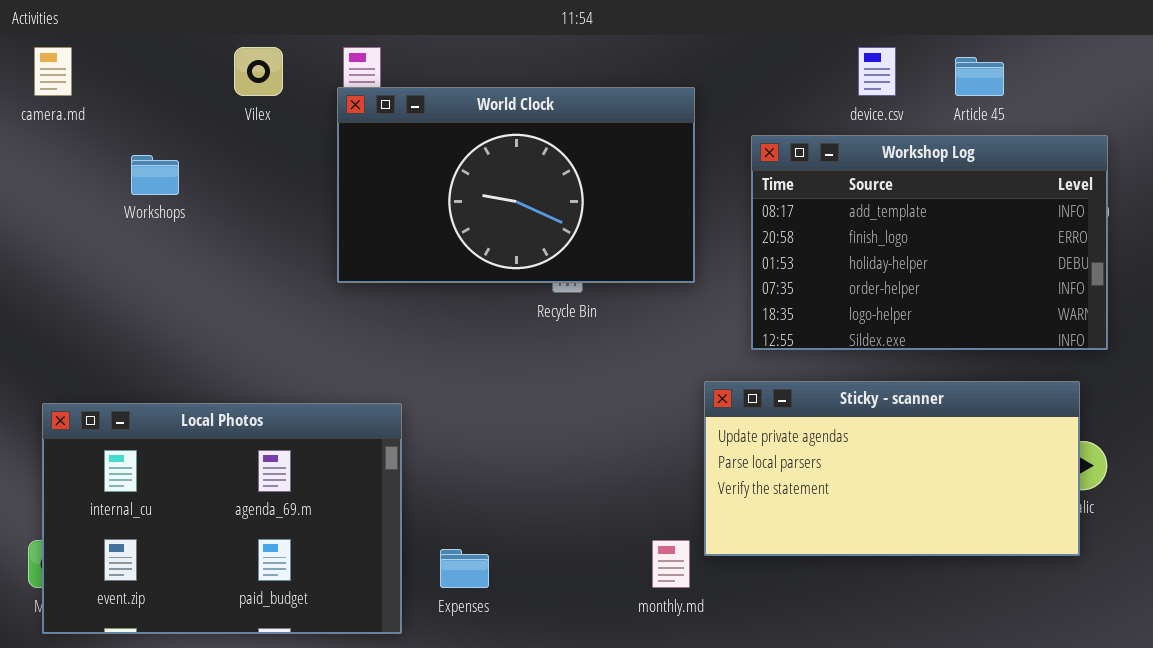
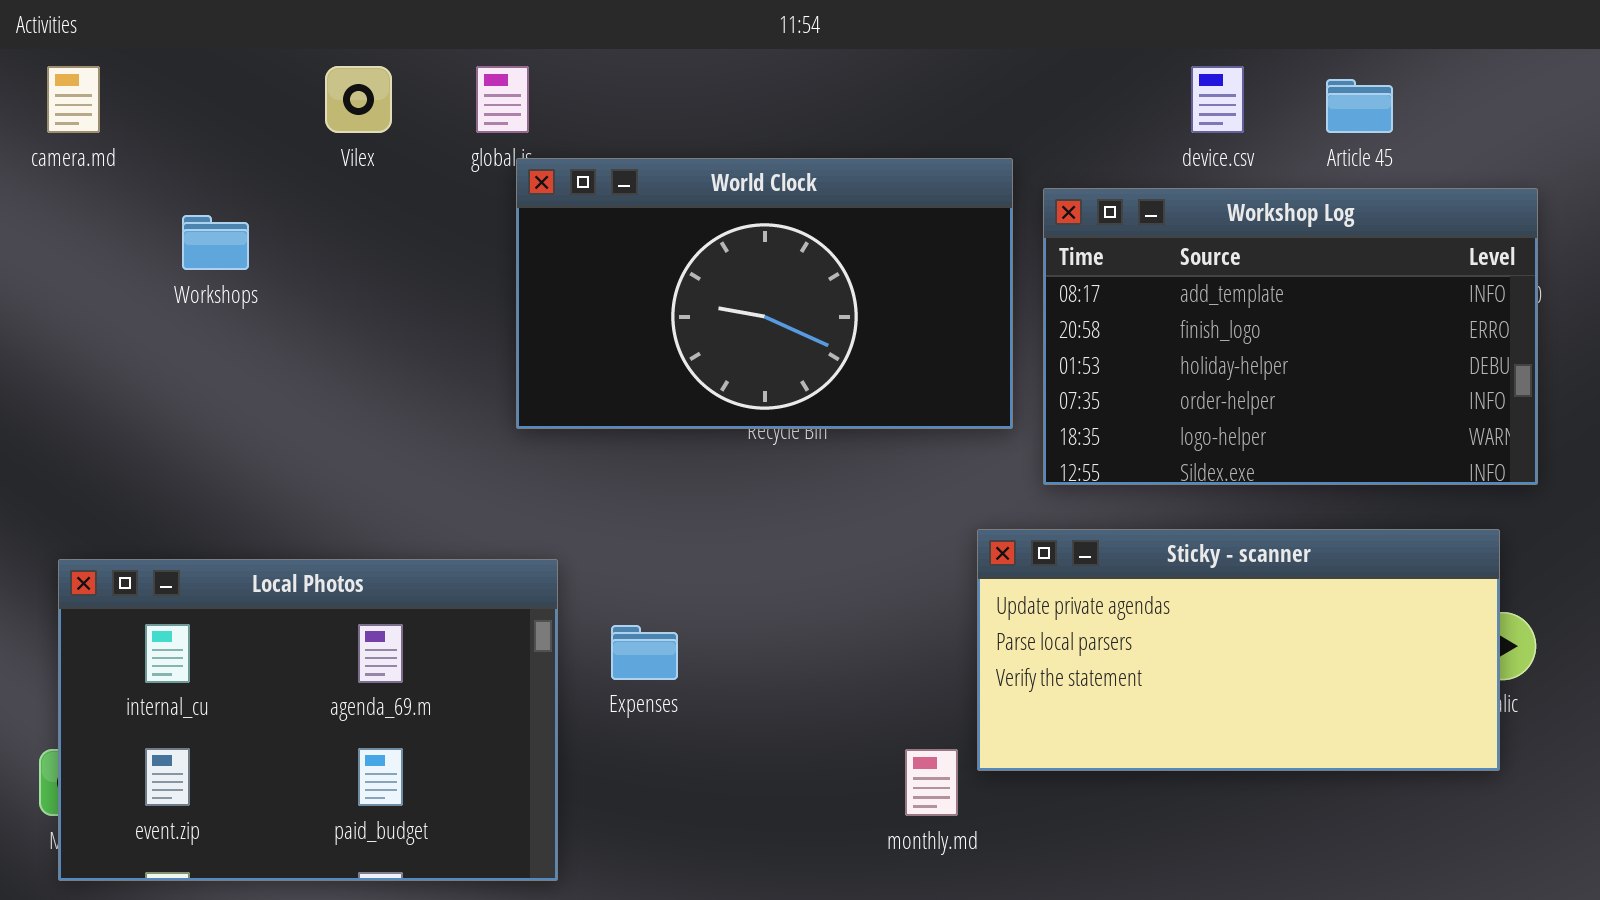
World Clock: [337,87,695,283] -> [516,158,1013,429], moved
Expenses: [440,549,489,588] -> [611,625,678,680], moved

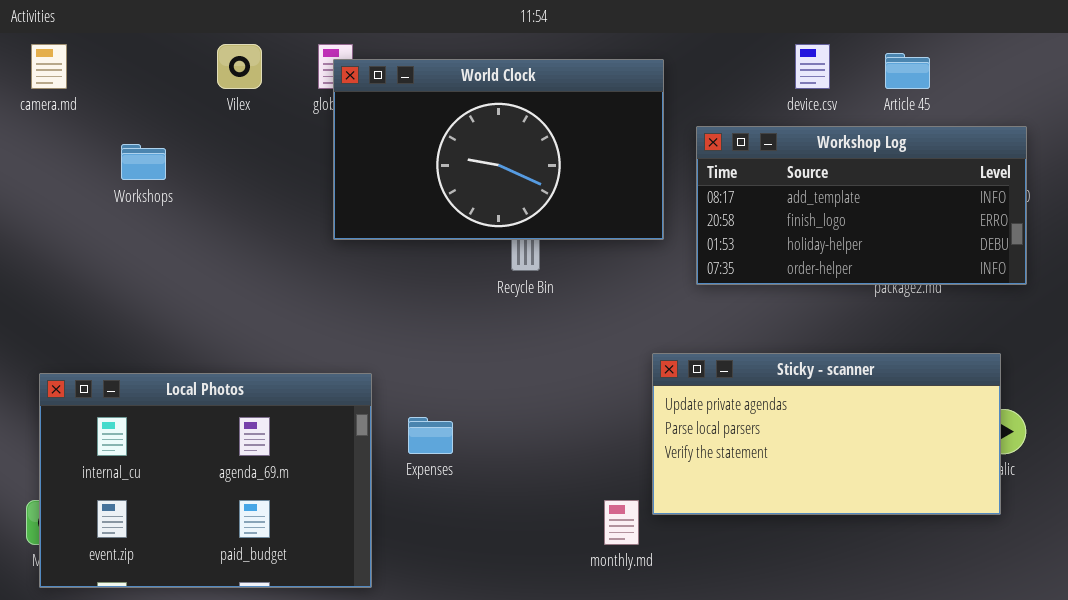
World Clock: [516,158,1013,429] -> [333,59,664,240], moved
Workshop Log: [1043,188,1538,485] -> [696,126,1027,285], resized

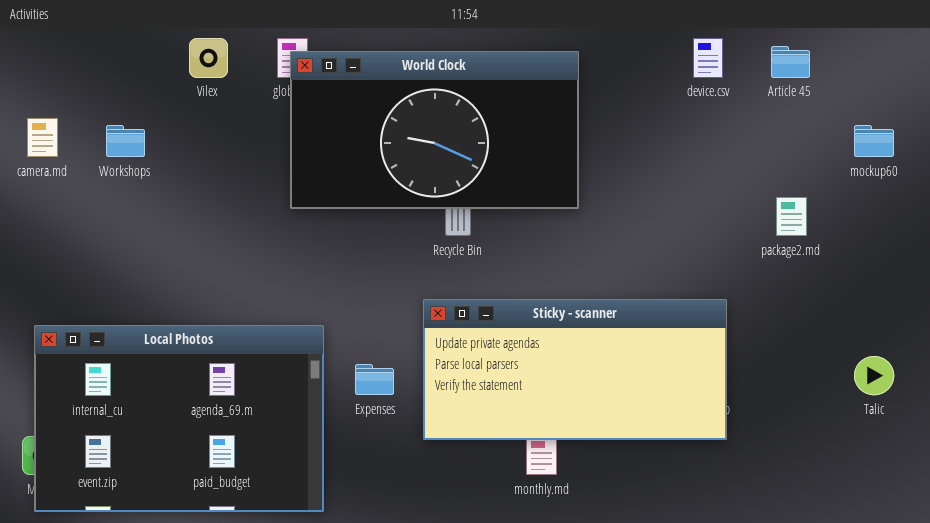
camera.md: [31,44,67,89] -> [27,118,58,157], moved
Workshop Log: [696,126,1027,285] -> none, closed
Sticky - scanner: [652,353,1001,515] -> [423,299,727,440], moved

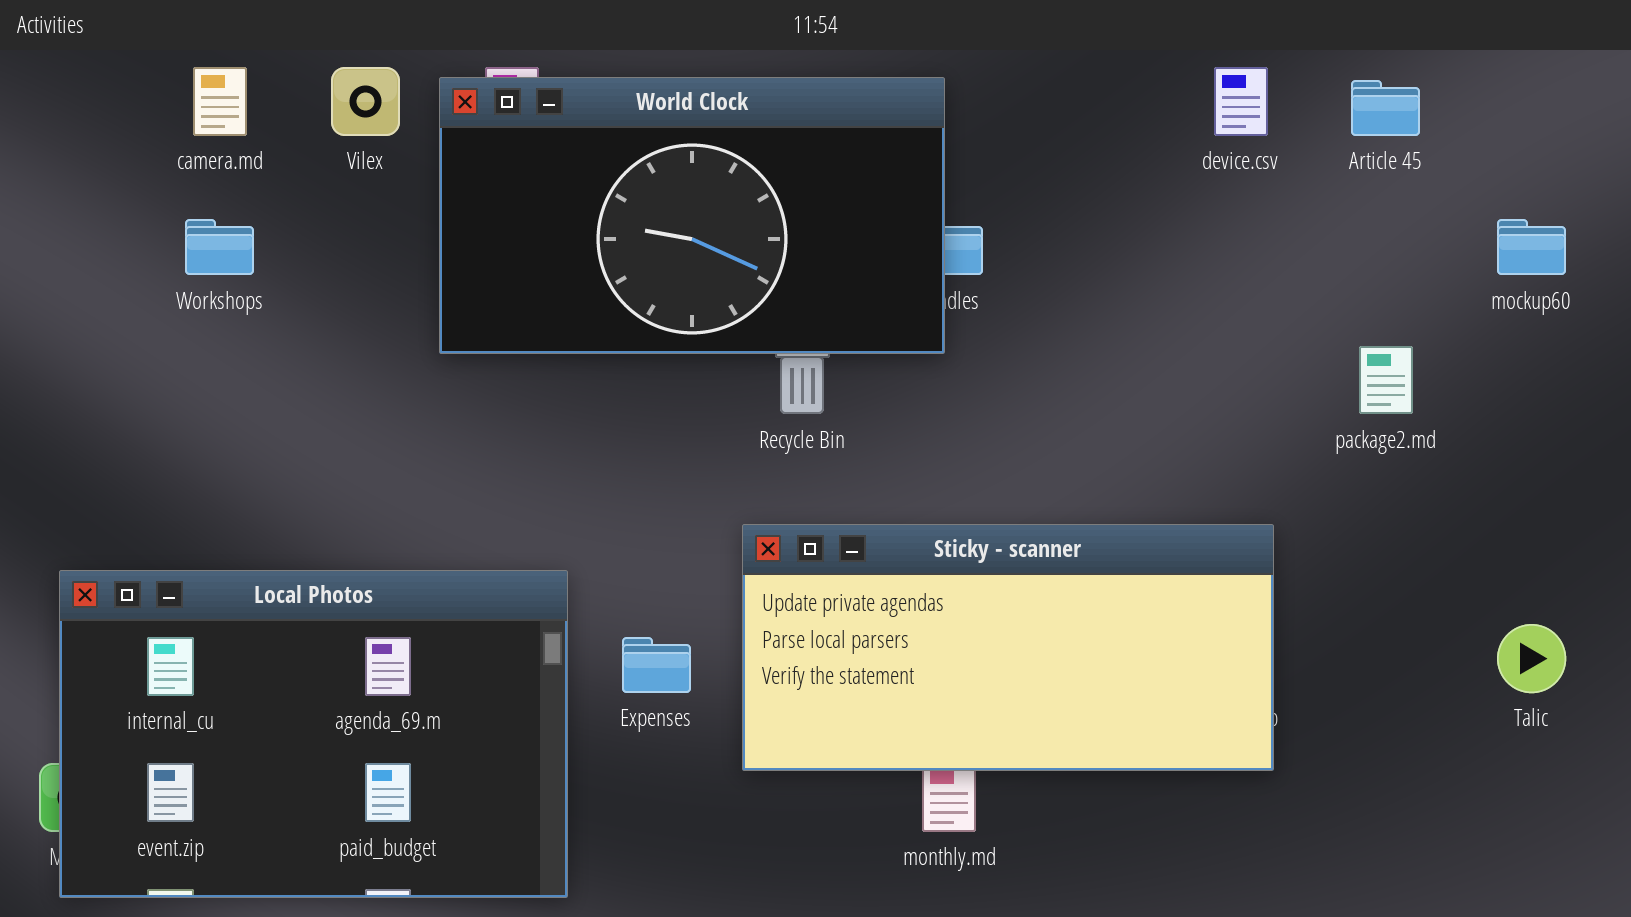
World Clock: [290,51,579,209] -> [439,77,945,354], moved
camera.md: [27,118,58,157] -> [193,67,247,136], moved

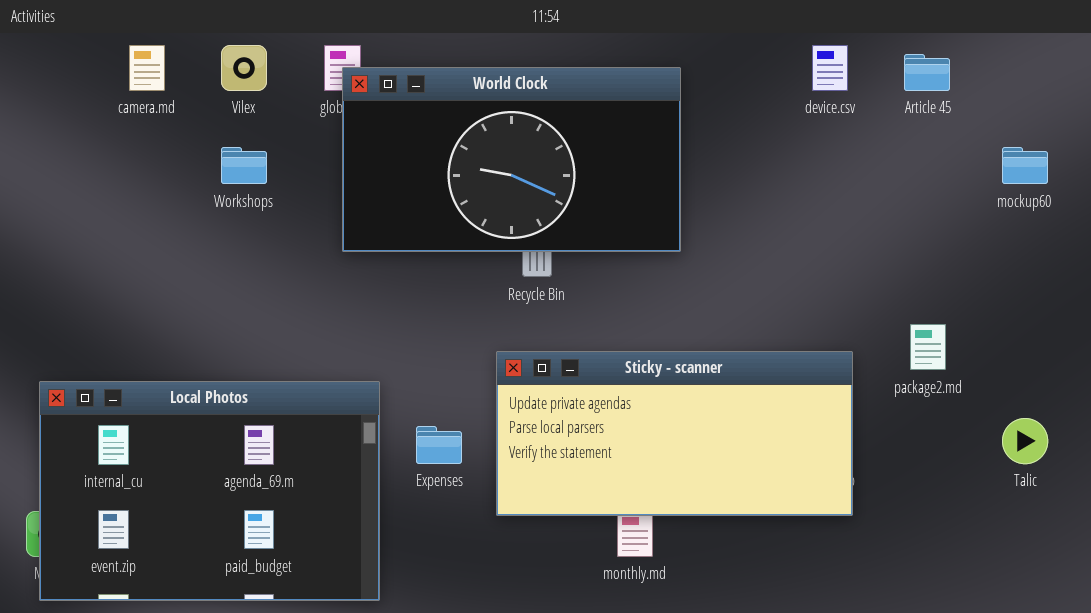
World Clock: [439,77,945,354] -> [342,67,681,252], moved
Workshops: [185,219,254,275] -> [221,147,267,184], moved
package2.md: [1359,346,1413,414] -> [910,324,946,370], moved

